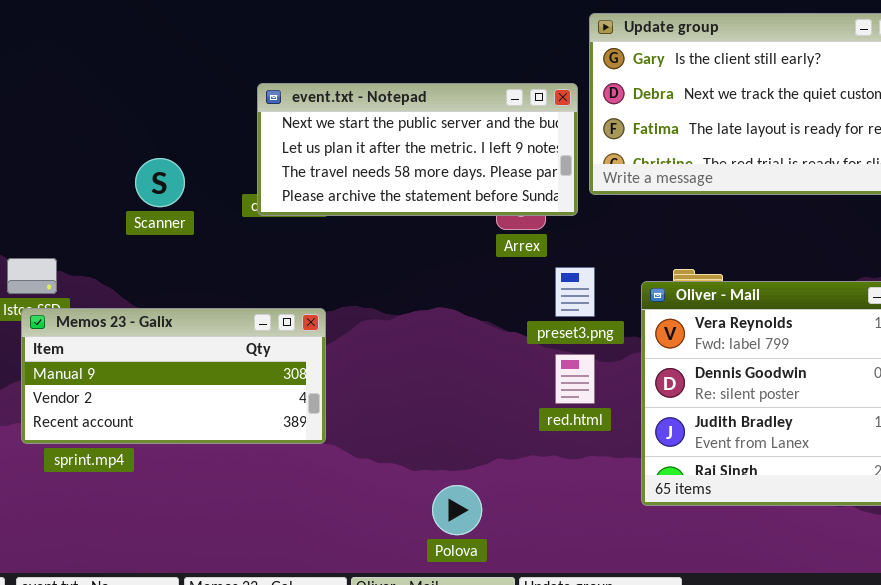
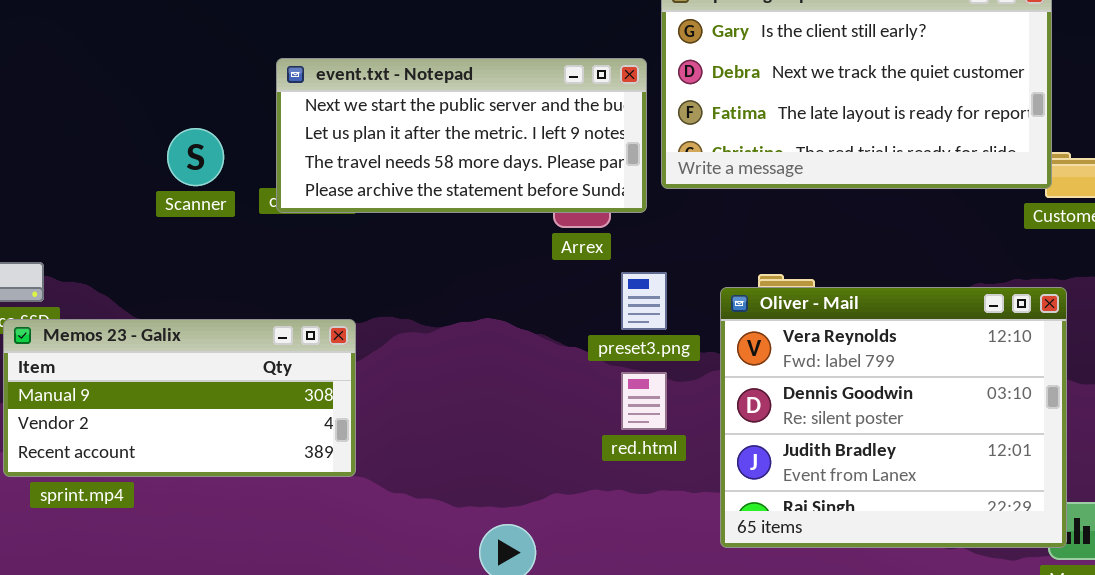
Scanner: [135,158,185,207] -> [167,128,224,186], moved

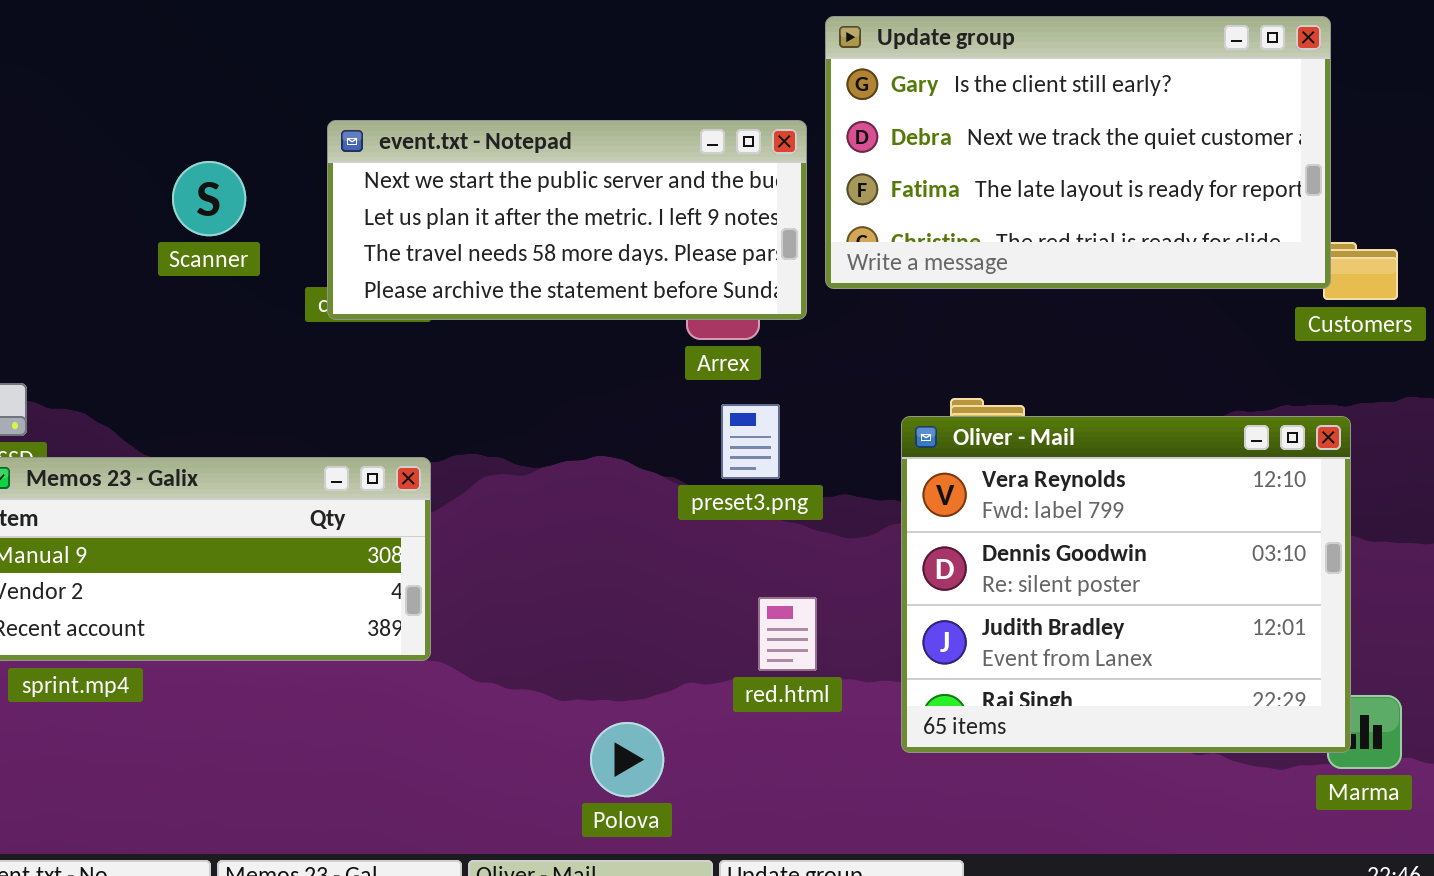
Scanner: [167,128,224,186] -> [172,161,246,236], moved
preset3.png: [621,272,667,330] -> [721,404,780,479], moved
red.html: [621,372,667,430] -> [758,597,817,671], moved

